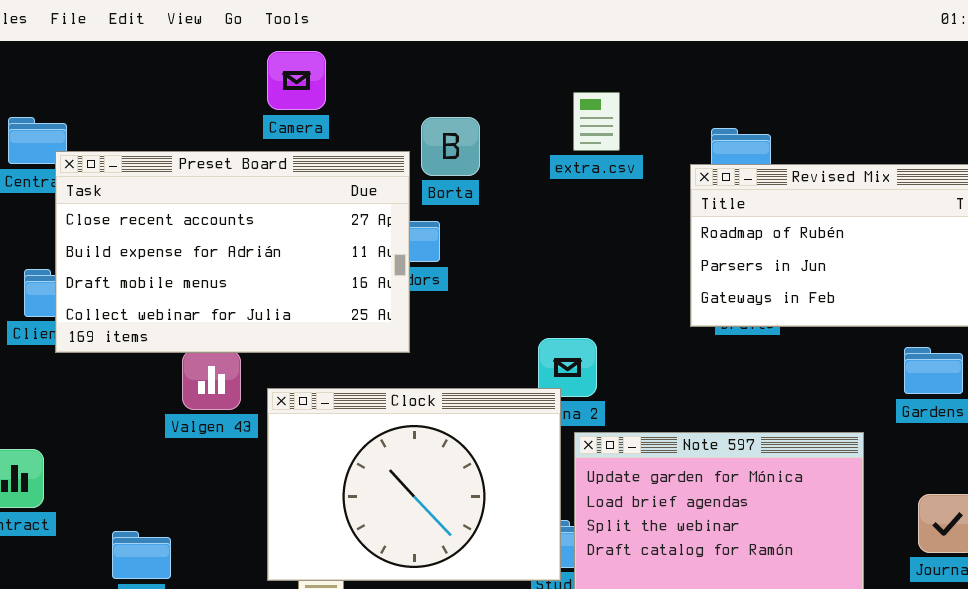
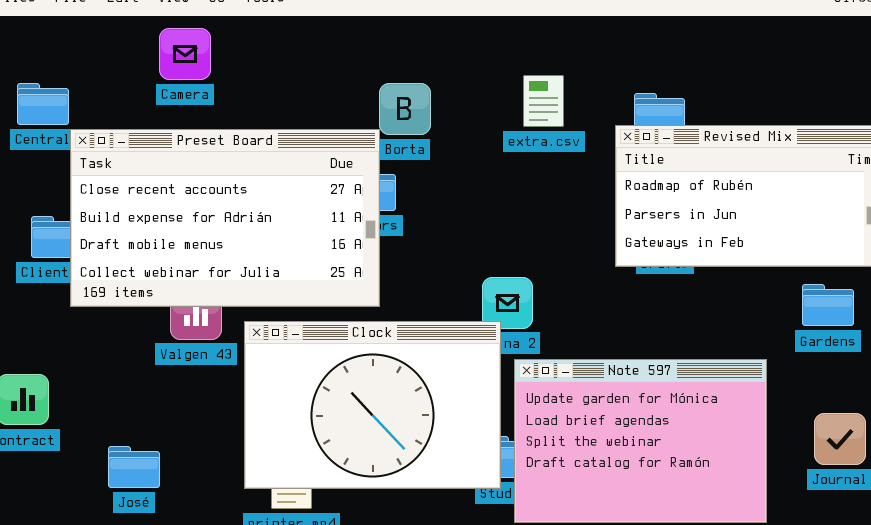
Camera: [267,51,326,110] -> [159,28,211,80], moved
extra.csv: [573,92,620,151] -> [523,75,564,127], moved
Preset Board: [55,151,410,353] -> [70,129,380,307], moved

